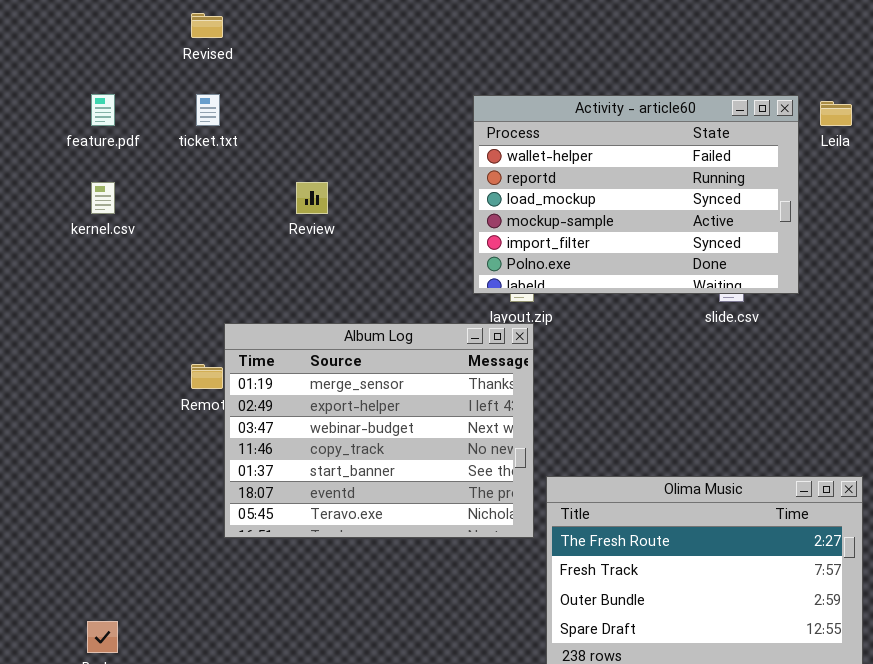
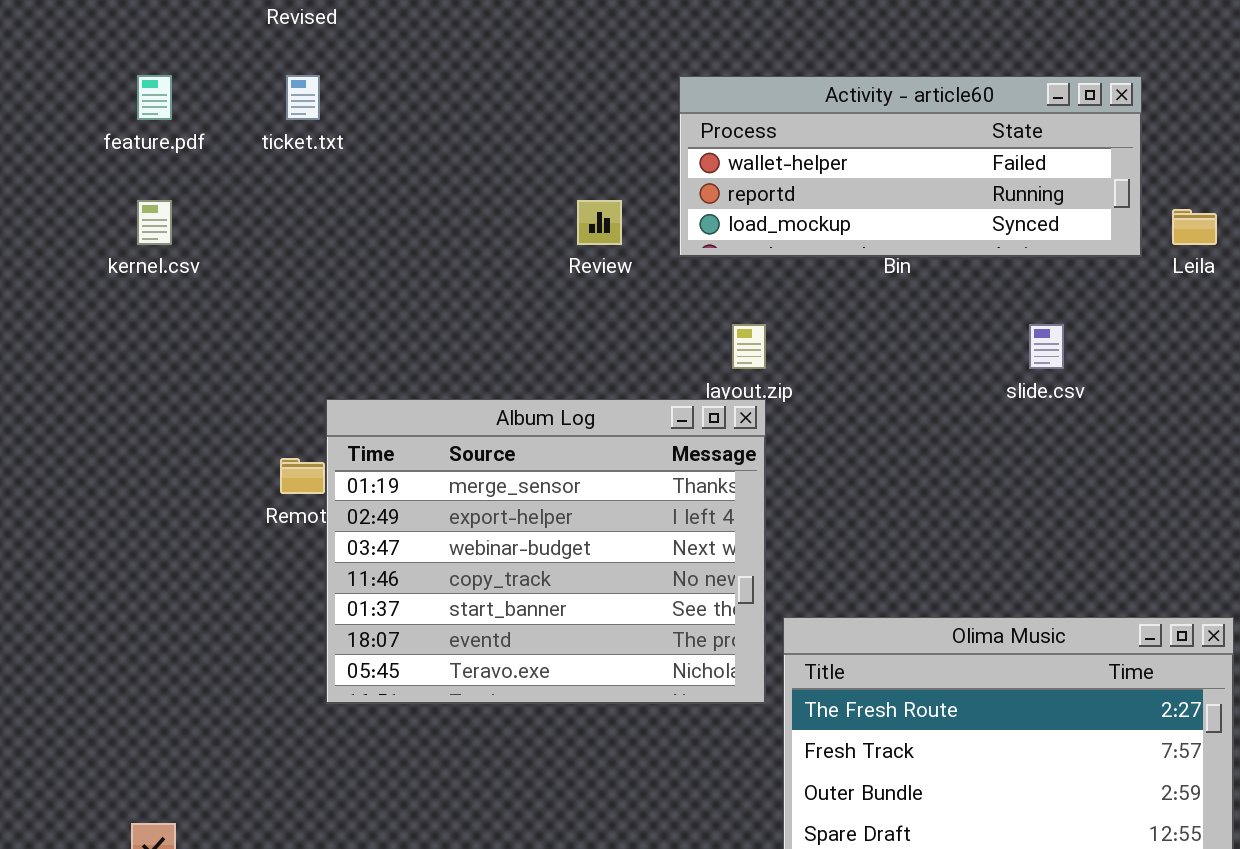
Activity - article60: [473,95,799,294] -> [679,76,1142,257], resized
Leila: [820,101,852,126] -> [1172,209,1217,245], moved
Review: [296,182,328,214] -> [577,200,622,245], moved

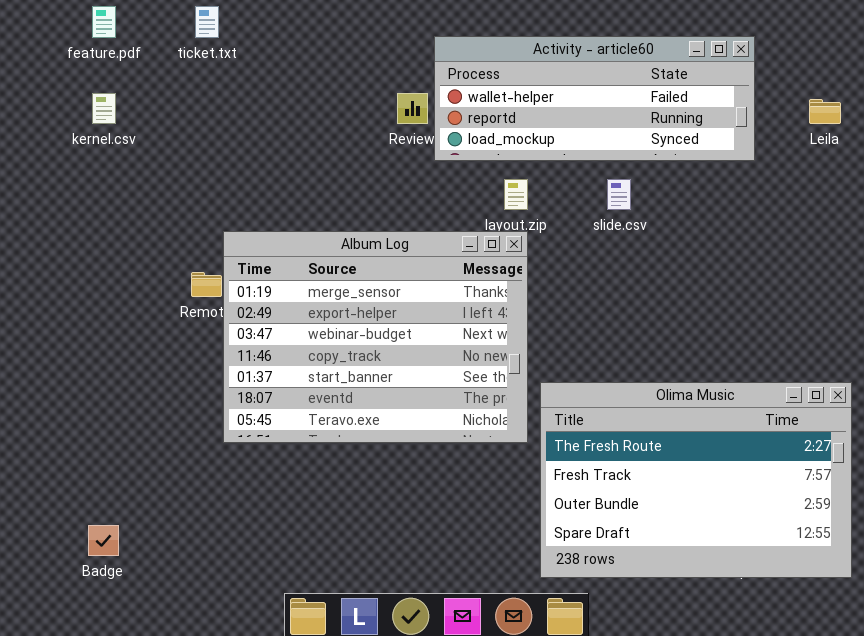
Activity - article60: [679,76,1142,257] -> [434,36,755,161], moved
slide.csv: [1029,324,1064,369] -> [607,179,631,210], moved

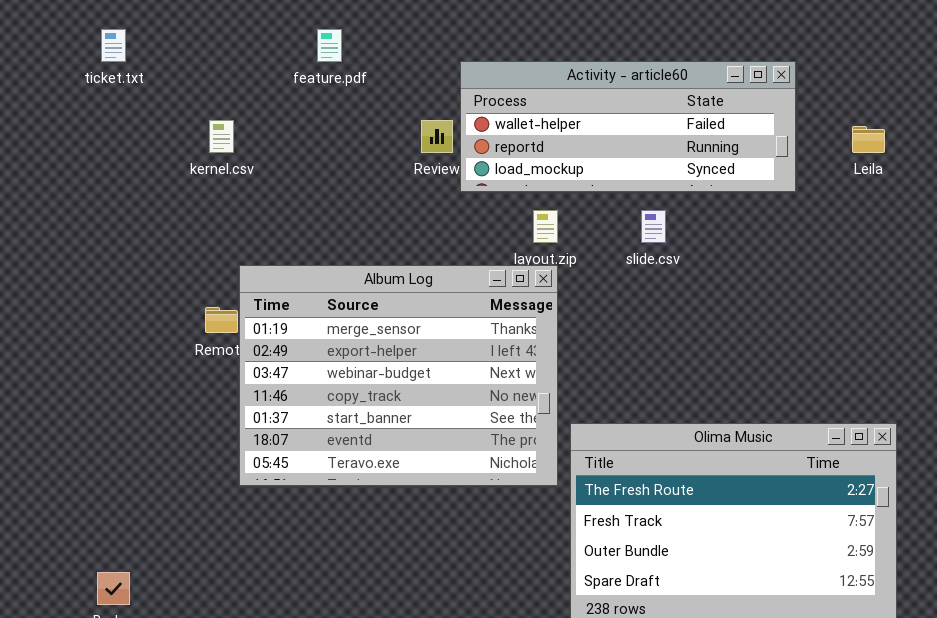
feature.pdf: [92,6,116,38] -> [317,29,342,62], moved
ticket.txt: [195,6,219,38] -> [101,29,126,62], moved
kernel.csv: [92,93,116,124] -> [209,120,234,153], moved

